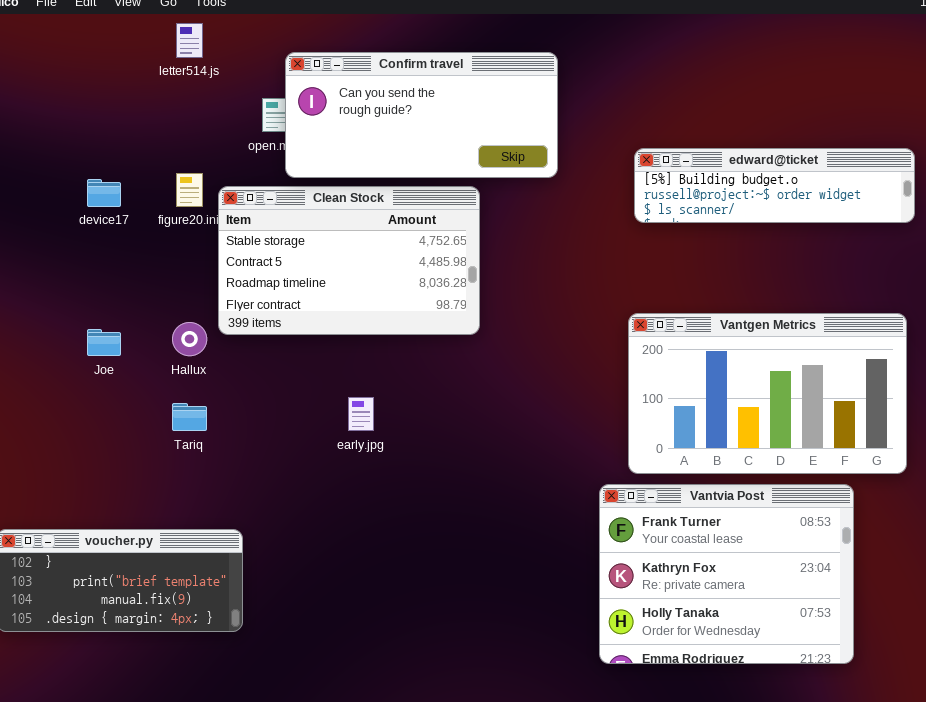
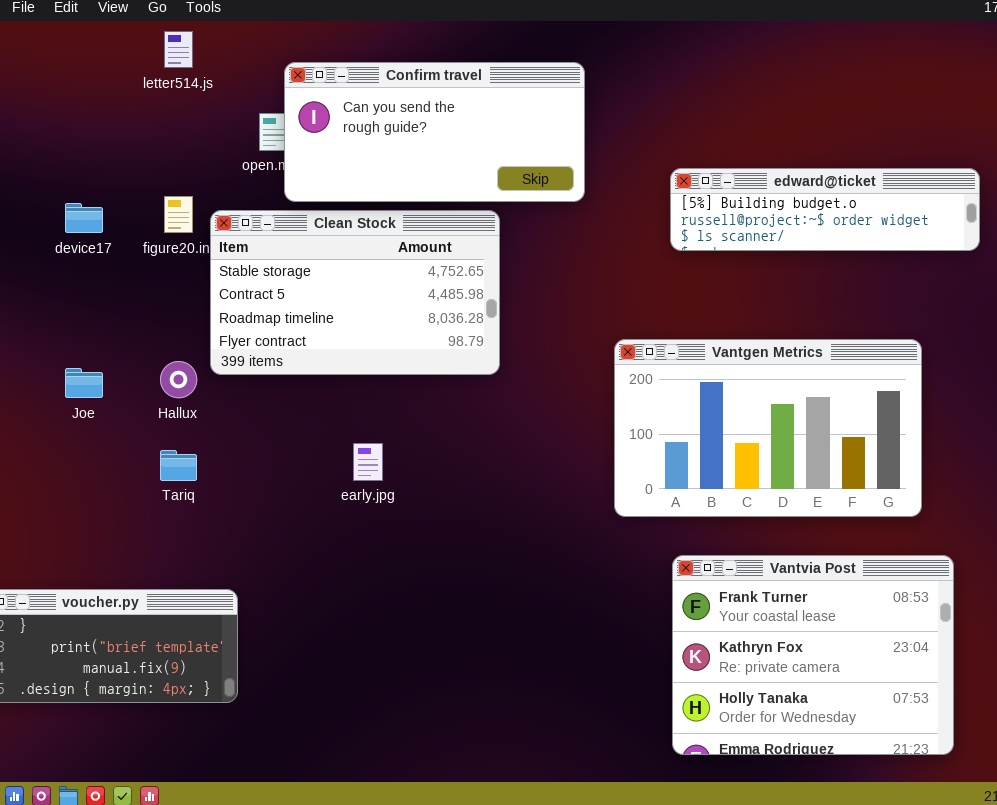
Vantgen Metrics: [628,313,907,474] -> [614,339,922,517], moved
Vantvia Post: [599,484,854,664] -> [672,555,954,755], moved

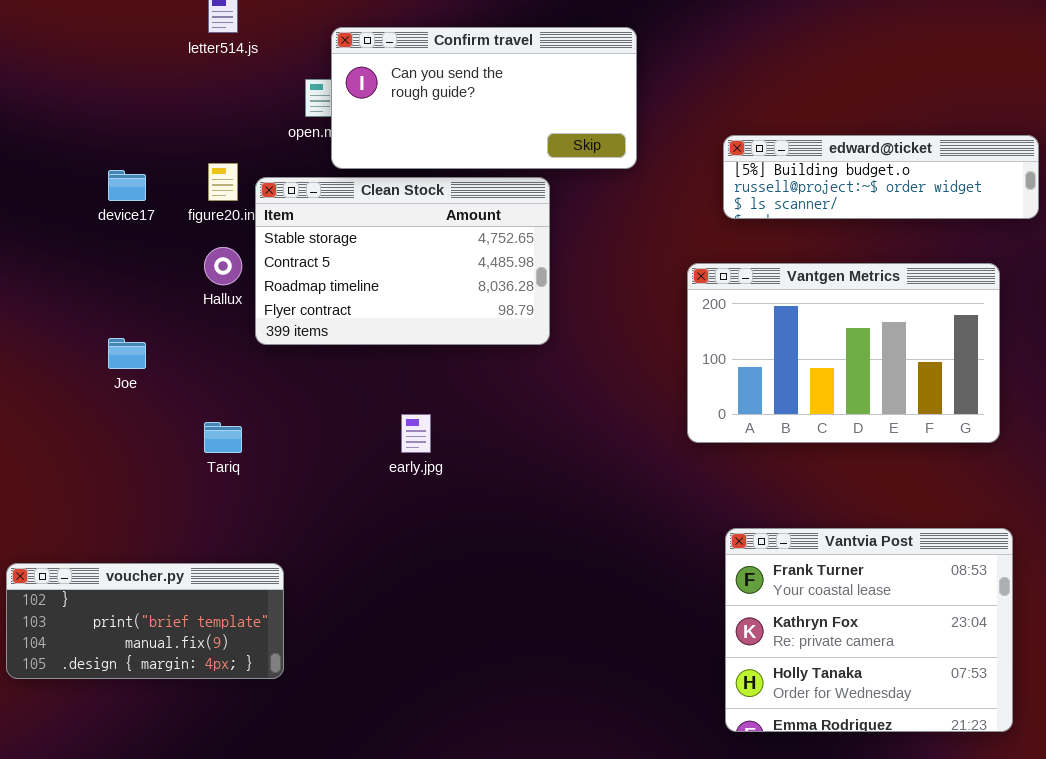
Vantgen Metrics: [614,339,922,517] -> [687,263,1000,443], moved
Hallux: [160,361,197,398] -> [204,247,242,285], moved

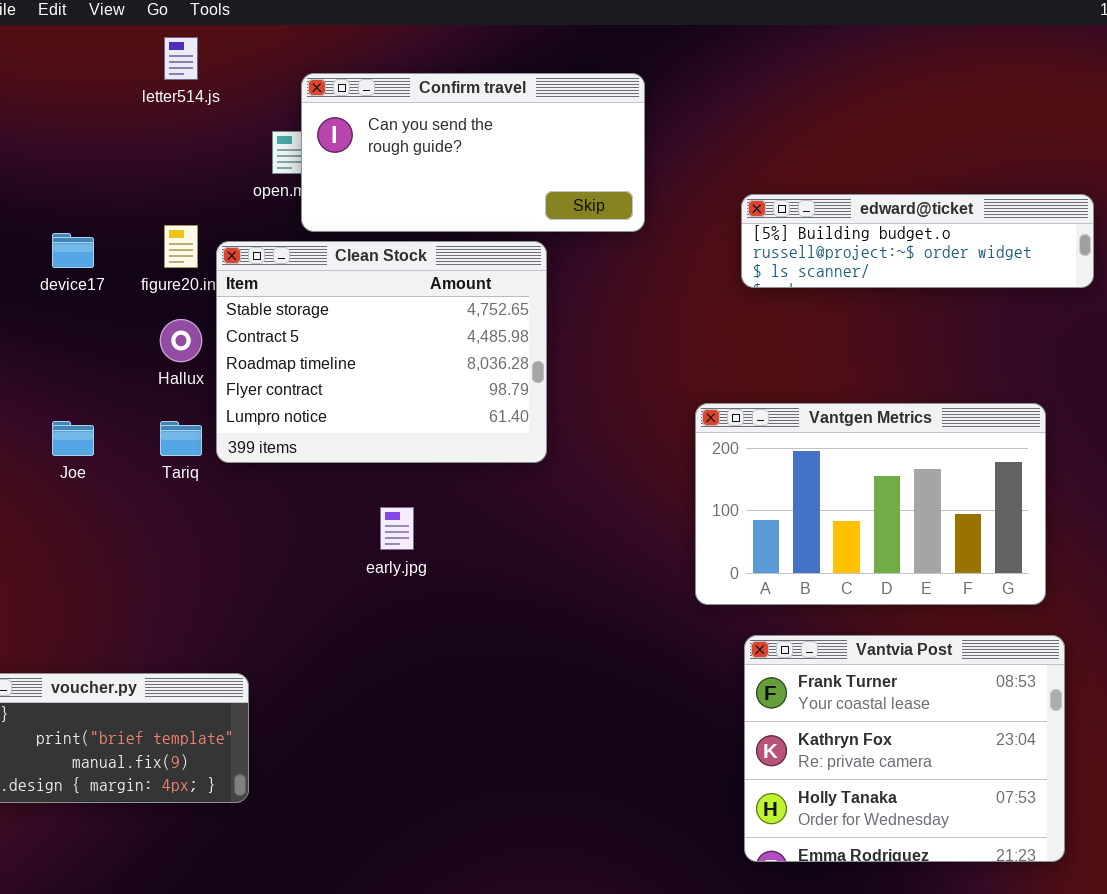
Clean Stock: [255,177,550,345] -> [216,241,547,463], resized
Vantgen Metrics: [687,263,1000,443] -> [695,403,1046,605], moved
Tariq: [204,422,242,453] -> [160,421,202,456], moved

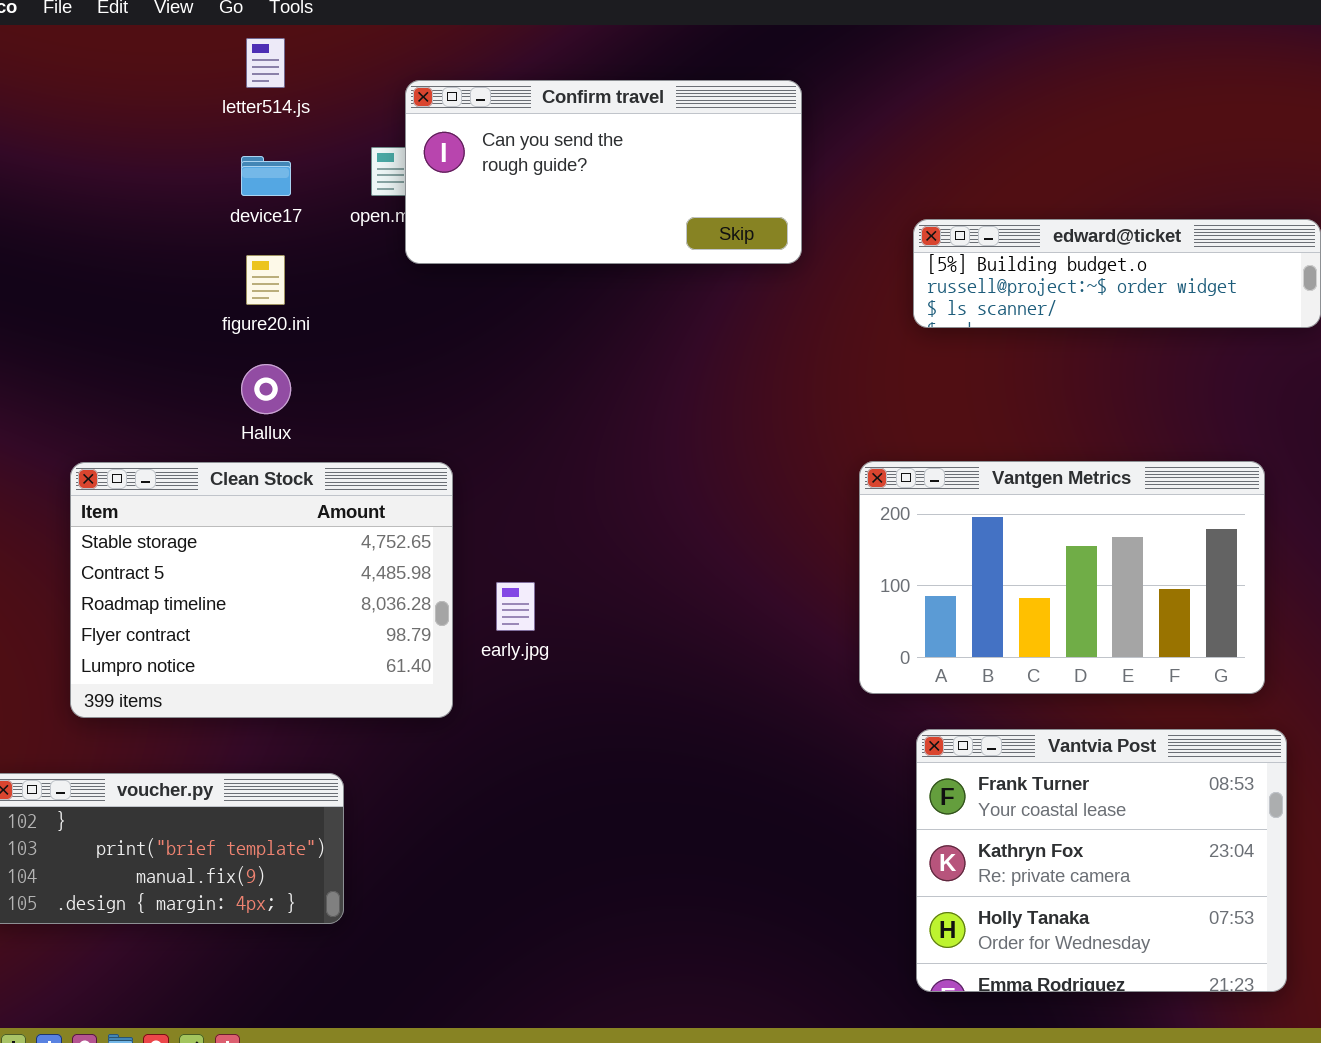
device17: [52,233,94,268] -> [241,156,291,196], moved
Clean Stock: [216,241,547,463] -> [70,462,453,718], moved

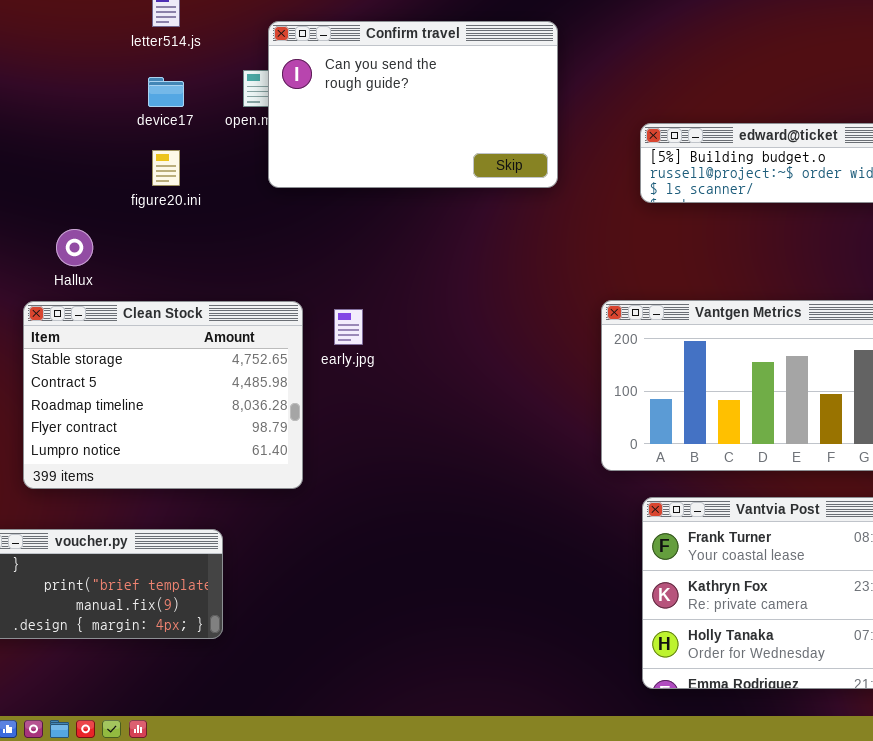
Confirm travel: [405,80,802,264] -> [268,21,558,188], resized
Hallux: [241,364,291,414] -> [56,229,93,266], moved
early.jpg: [496,582,535,631] -> [334,309,363,345], moved

